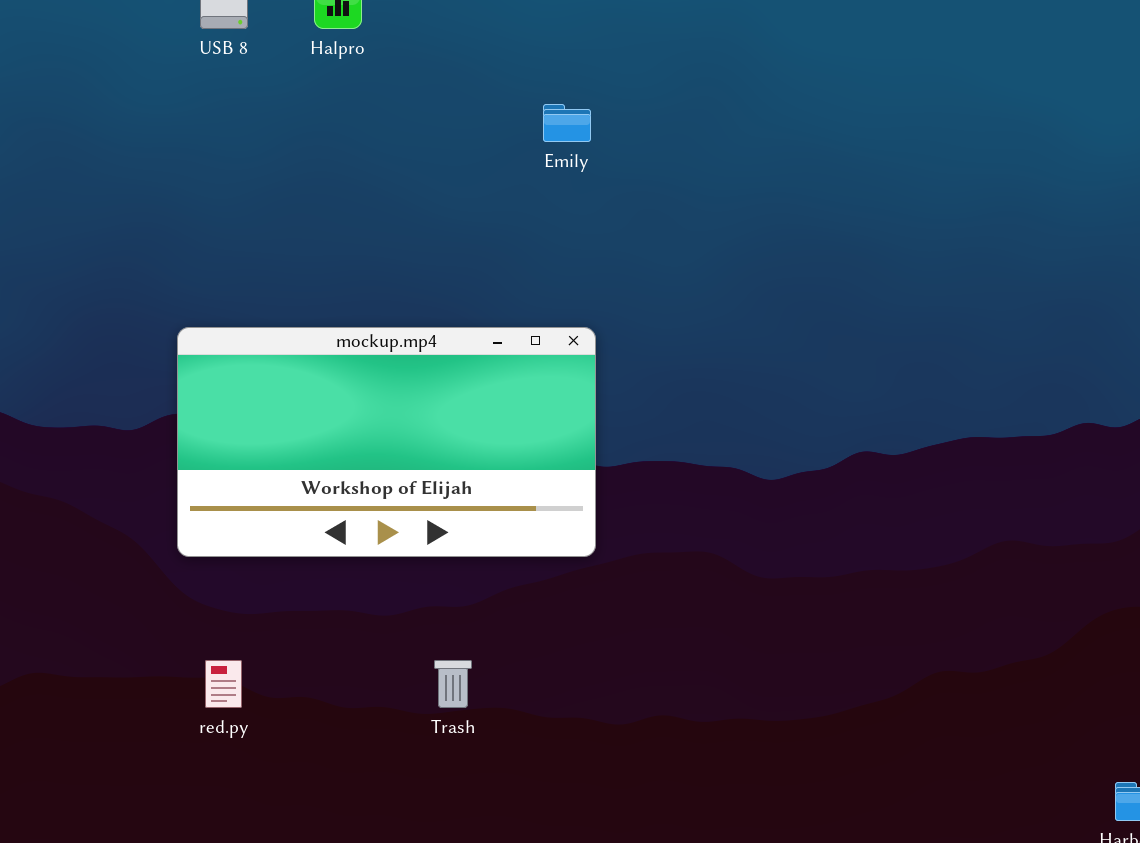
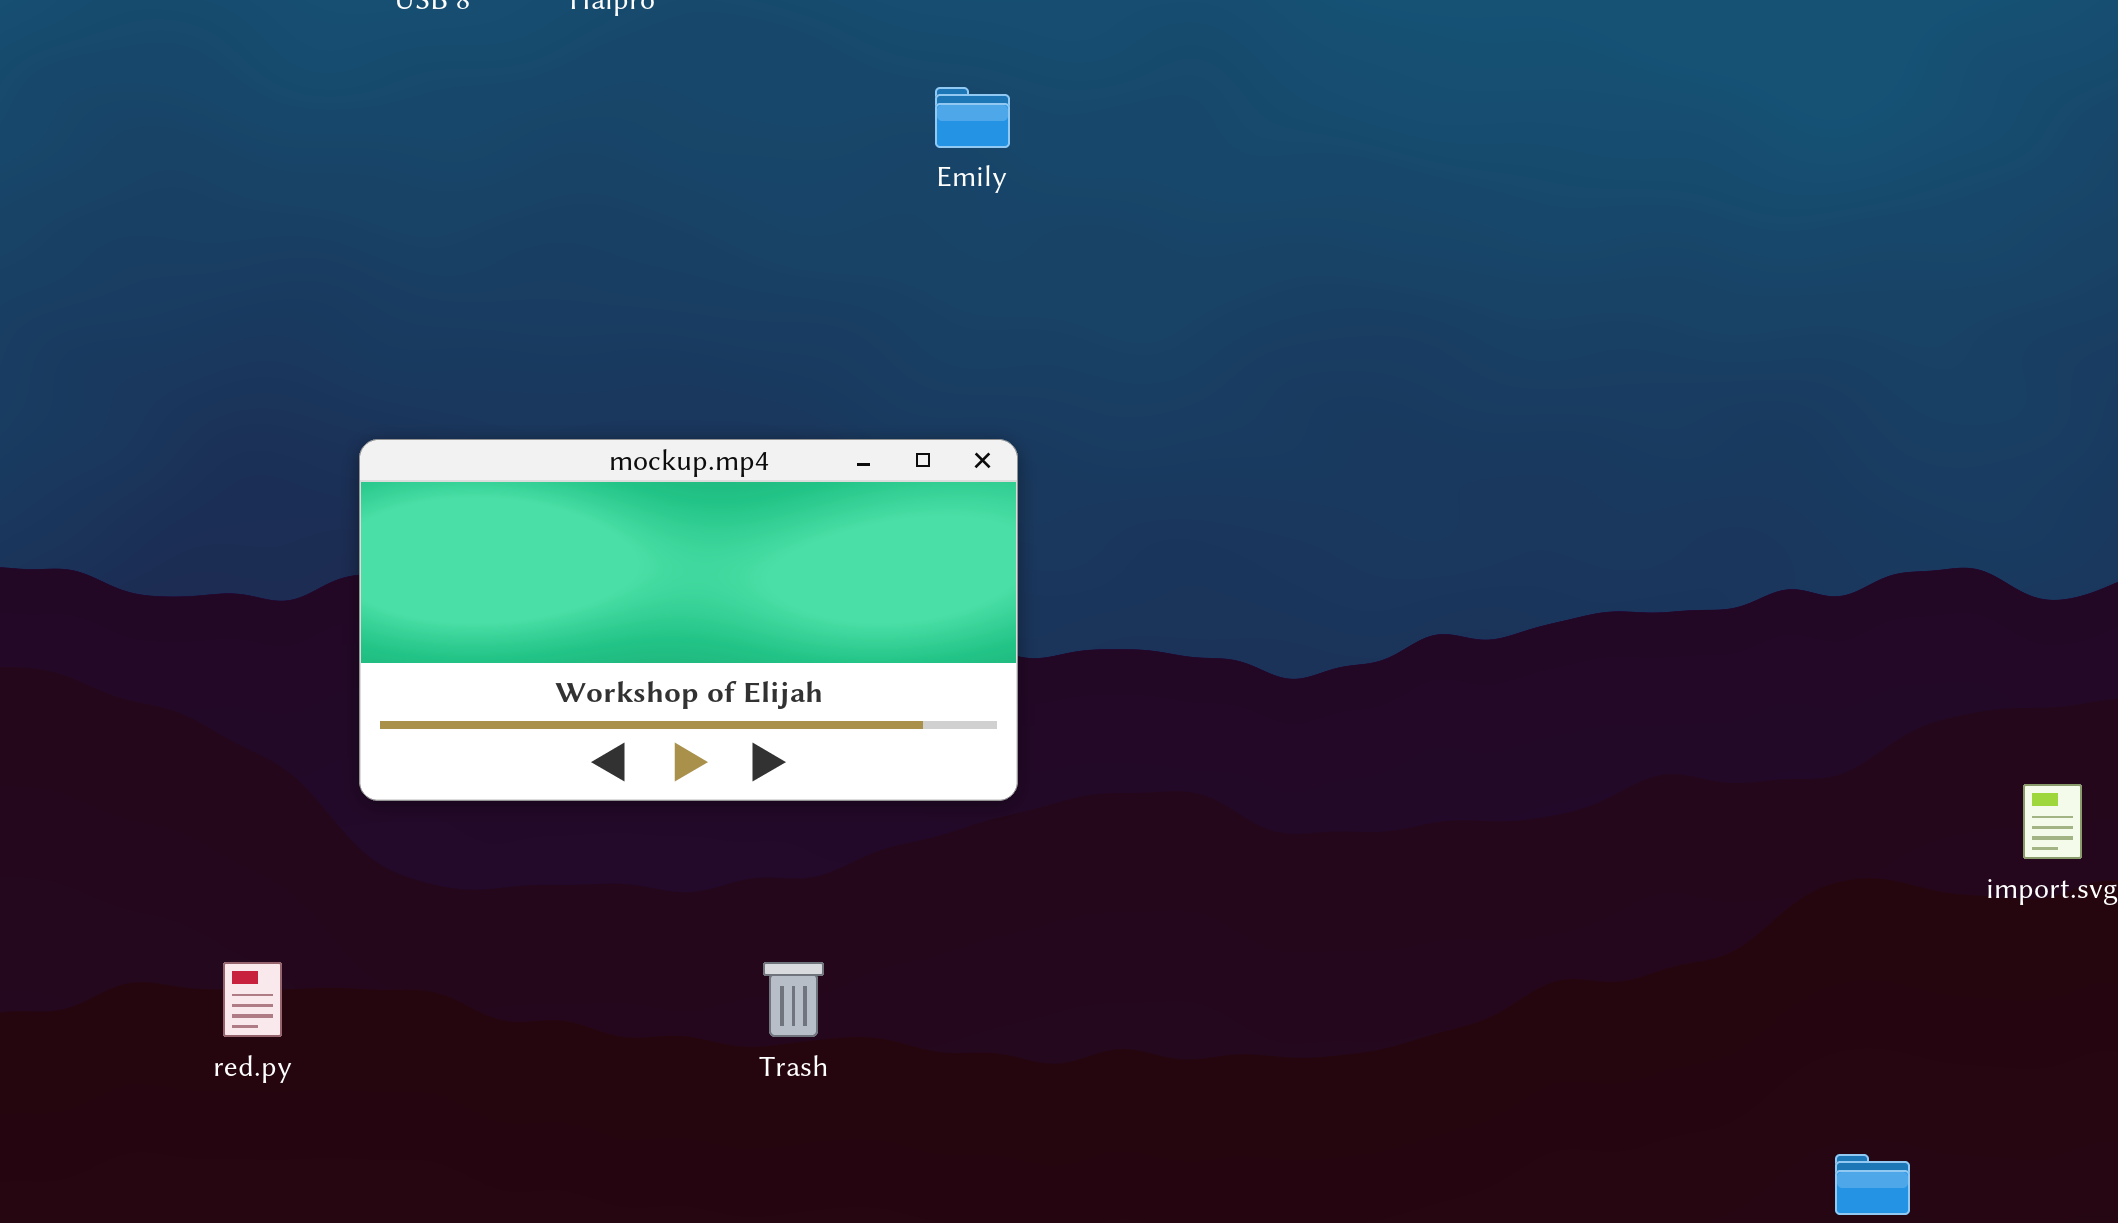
red.py: [205,660,242,708] -> [223,962,282,1037], moved

